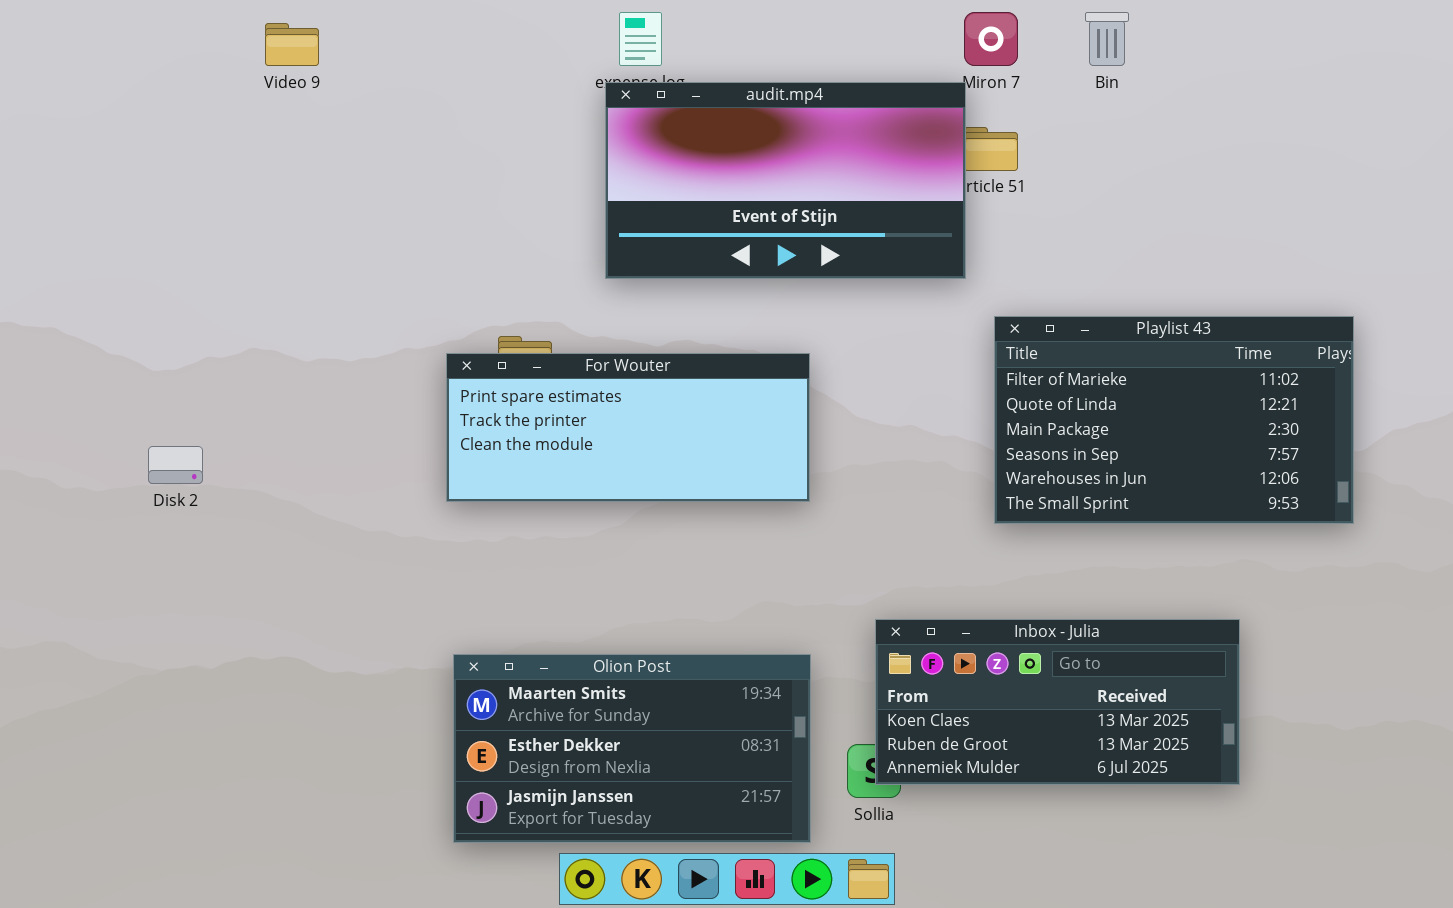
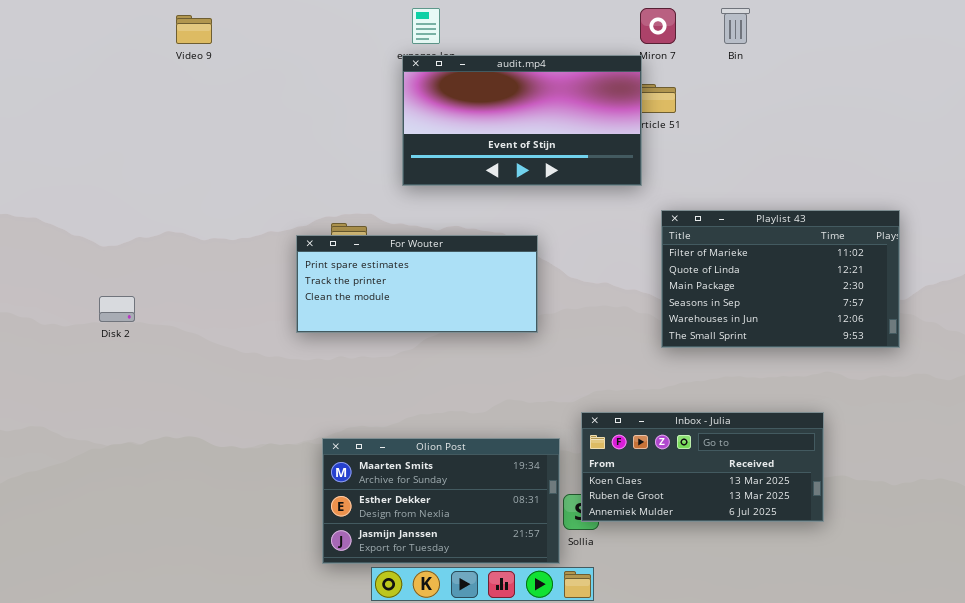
Olion Post: [453,654,811,843] -> [322,438,560,564], moved

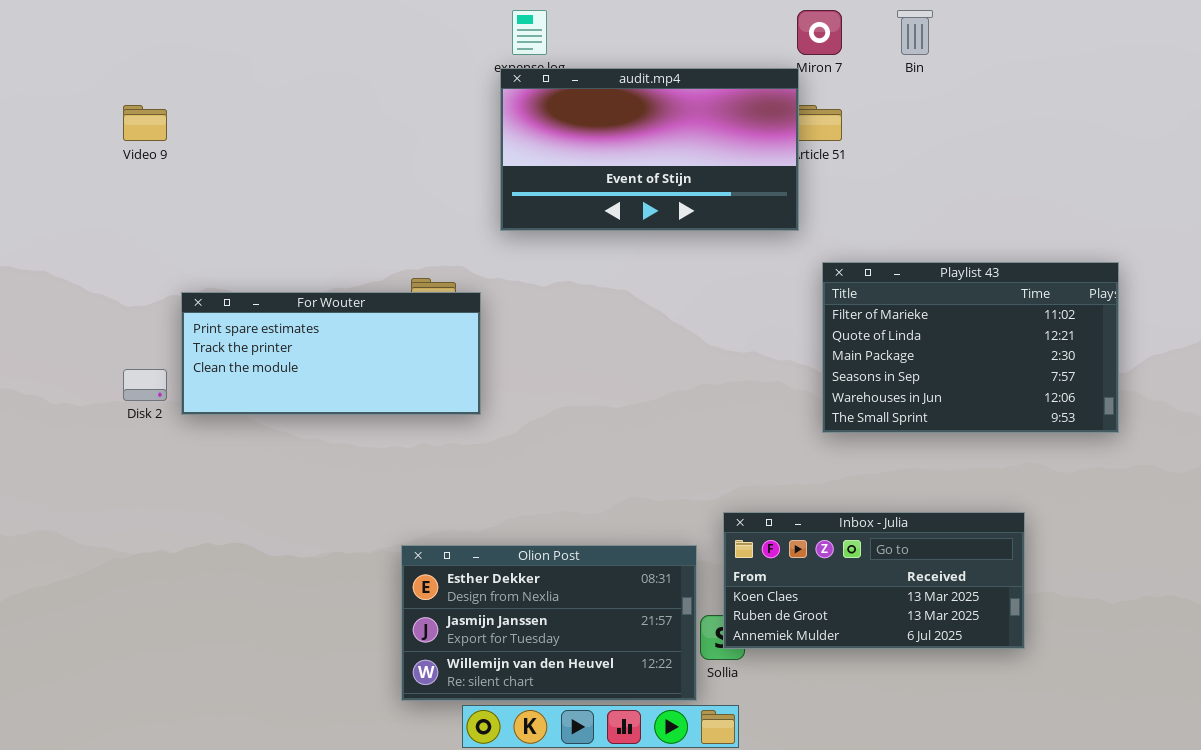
Video 9: [176,15,212,44] -> [123,105,167,141], moved
For Wouter: [296,235,538,333] -> [181,292,481,415], moved
Olion Post: [322,438,560,564] -> [401,545,697,701], scrolled down 1 row

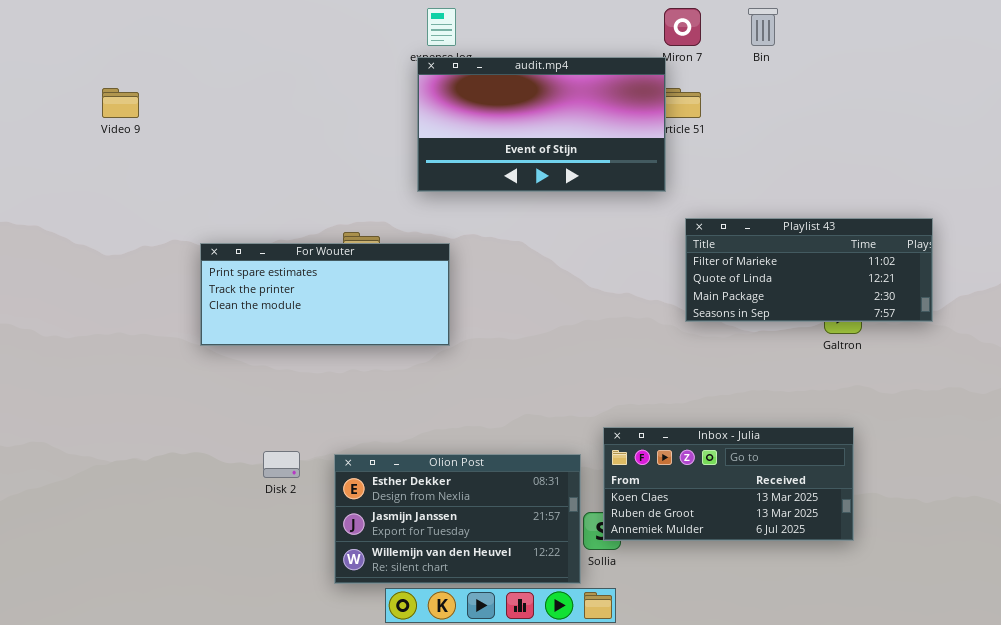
Playlist 43: [822,262,1119,433] -> [685,218,933,322], resized
For Wouter: [181,292,481,415] -> [200,243,450,346], moved
Disk 2: [123,369,167,401] -> [263,451,300,478], moved

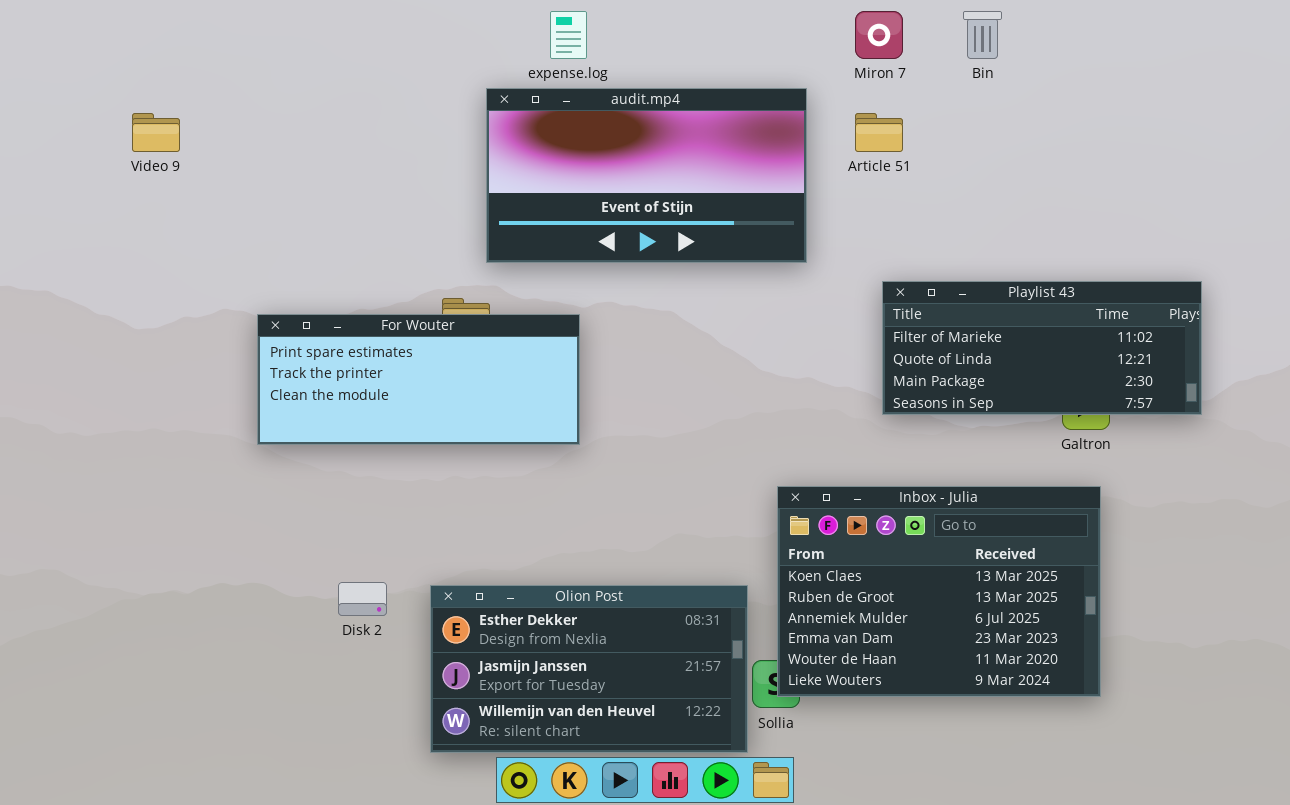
audit.mp4: [417,57,666,192] -> [486,88,807,263], moved
Inbox - Julia: [603,427,854,541] -> [777,486,1101,697], resized

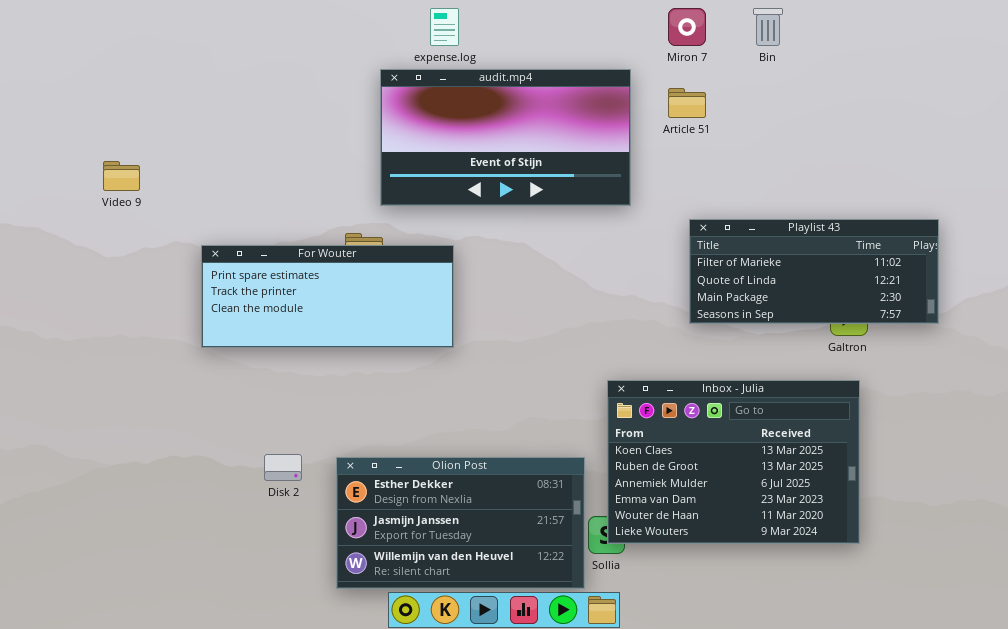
Video 9: [132,113,180,152] -> [103,161,140,191], moved

